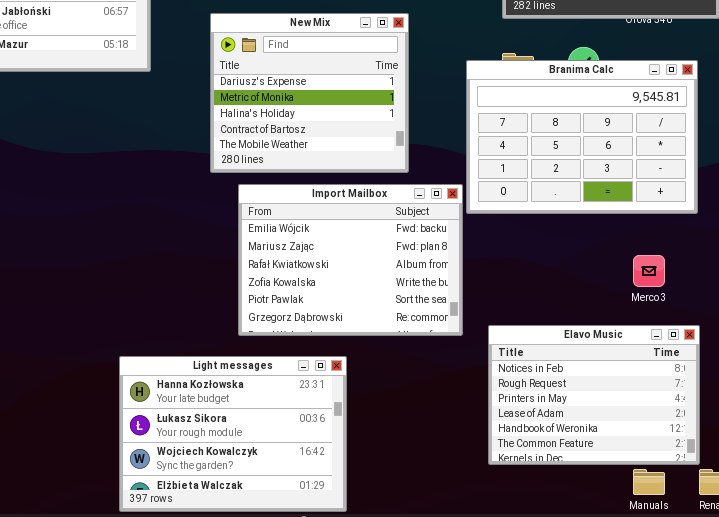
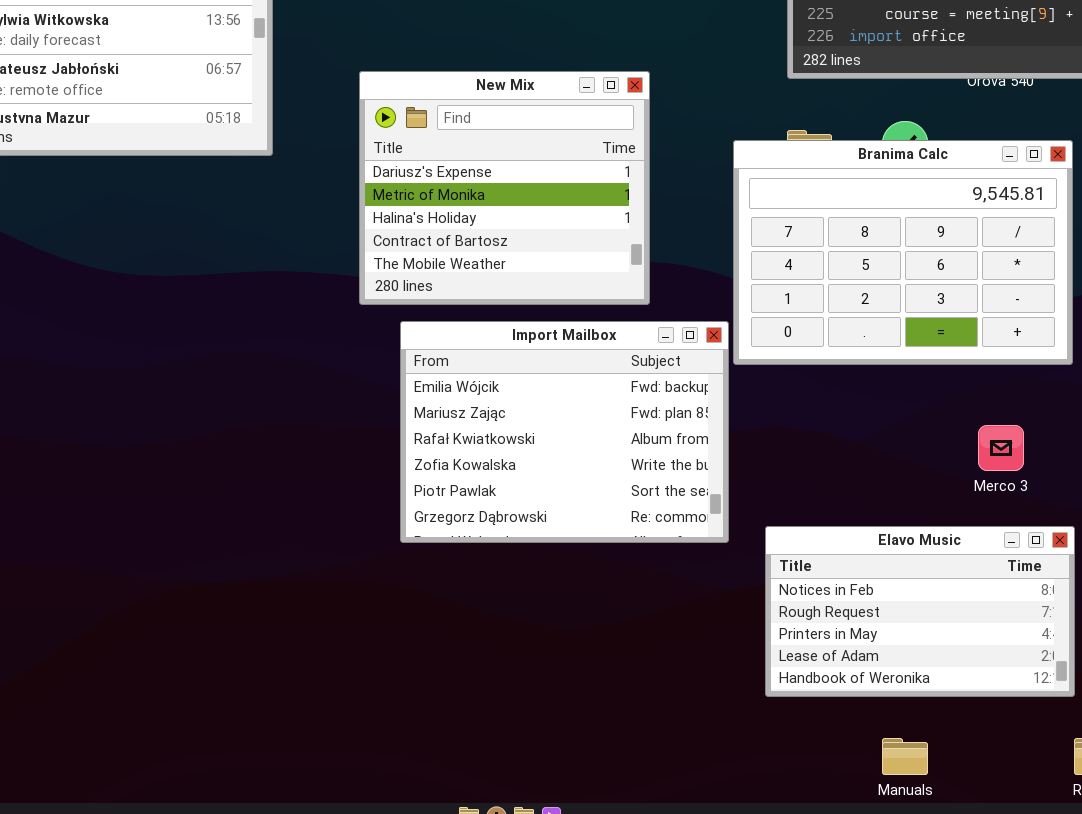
Elavo Music: [488,325,700,465] -> [765,526,1075,697], resized
Light messages: [119,356,347,512] -> none, closed
Manuals: [633,469,665,495] -> [882,738,928,775], moved

